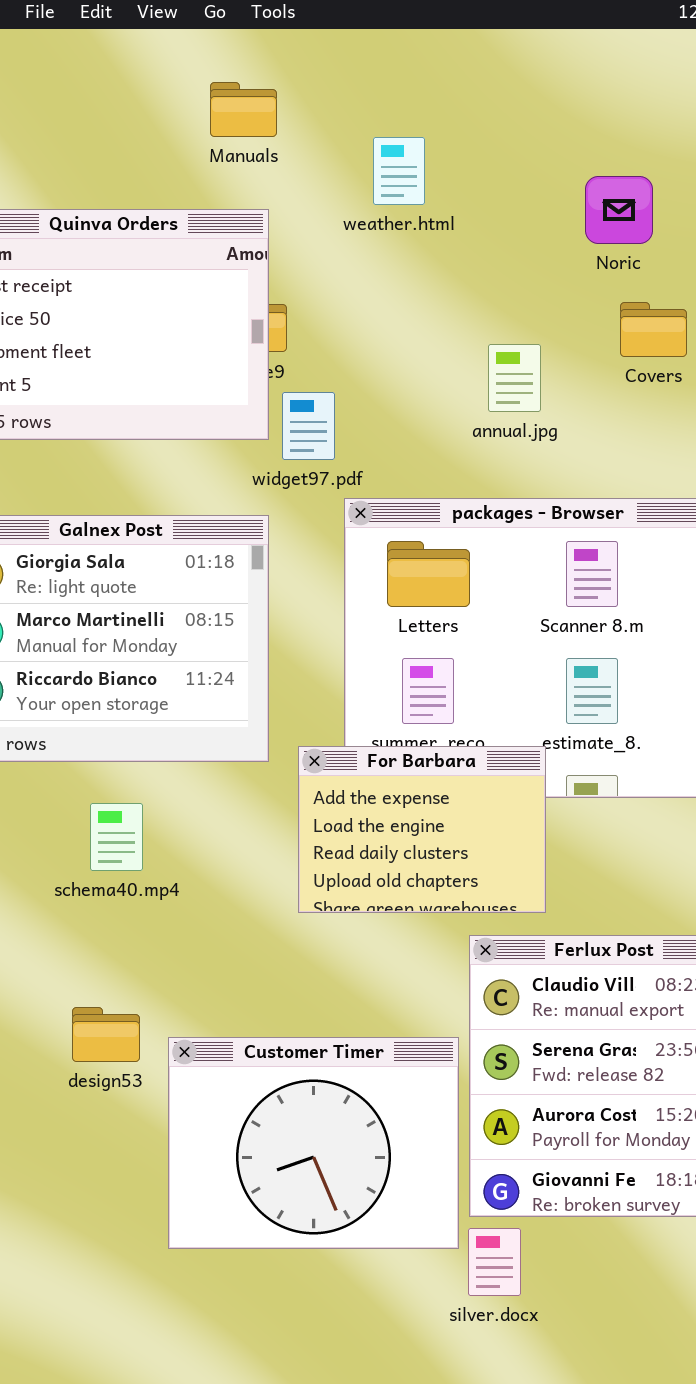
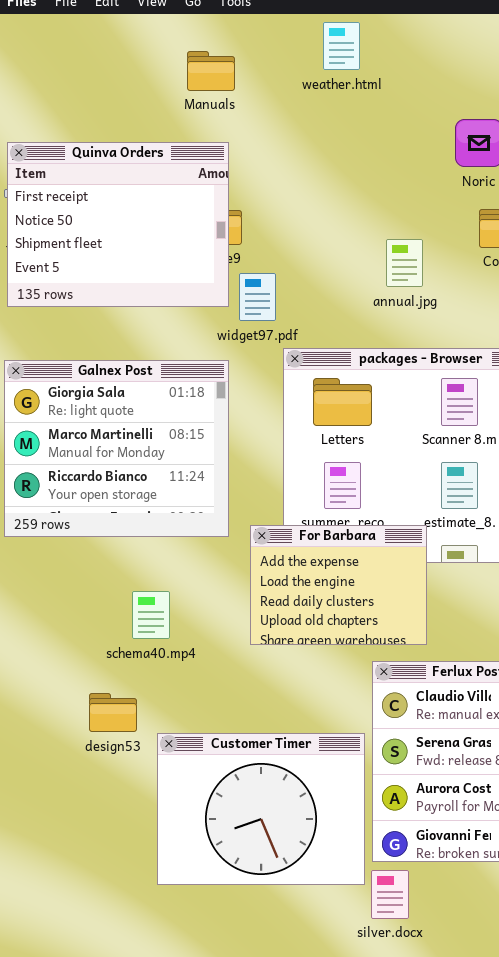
weather.html: [373,137,425,205] -> [323,22,360,70], moved
schema40.mp4: [90,803,143,871] -> [132,591,170,639], moved
design53: [72,1007,140,1062] -> [89,693,137,732], moved

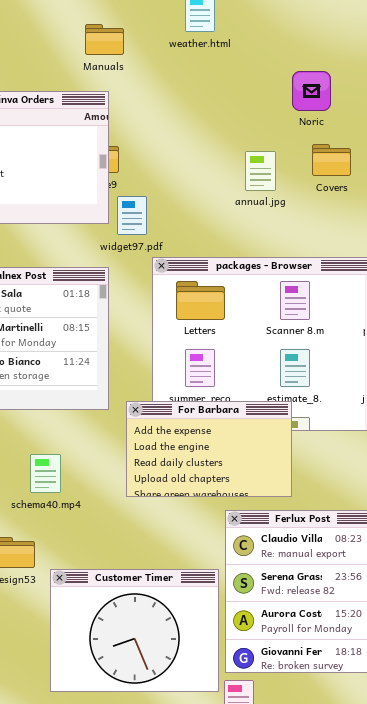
Manuals: [187,51,235,91] -> [85,24,124,55], moved
annual.jpg: [386,239,423,287] -> [245,151,276,191], moved
For Barbara: [250,525,427,645] -> [126,401,292,497], resized

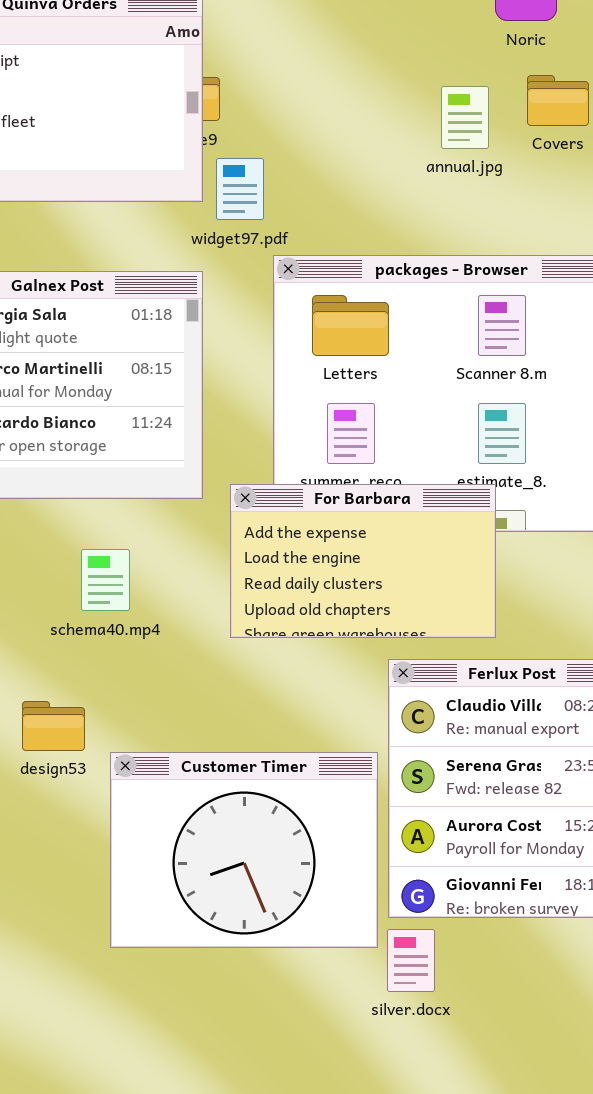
annual.jpg: [245,151,276,191] -> [441,86,489,149], moved
schema40.mp4: [30,454,61,493] -> [81,549,130,611], moved

